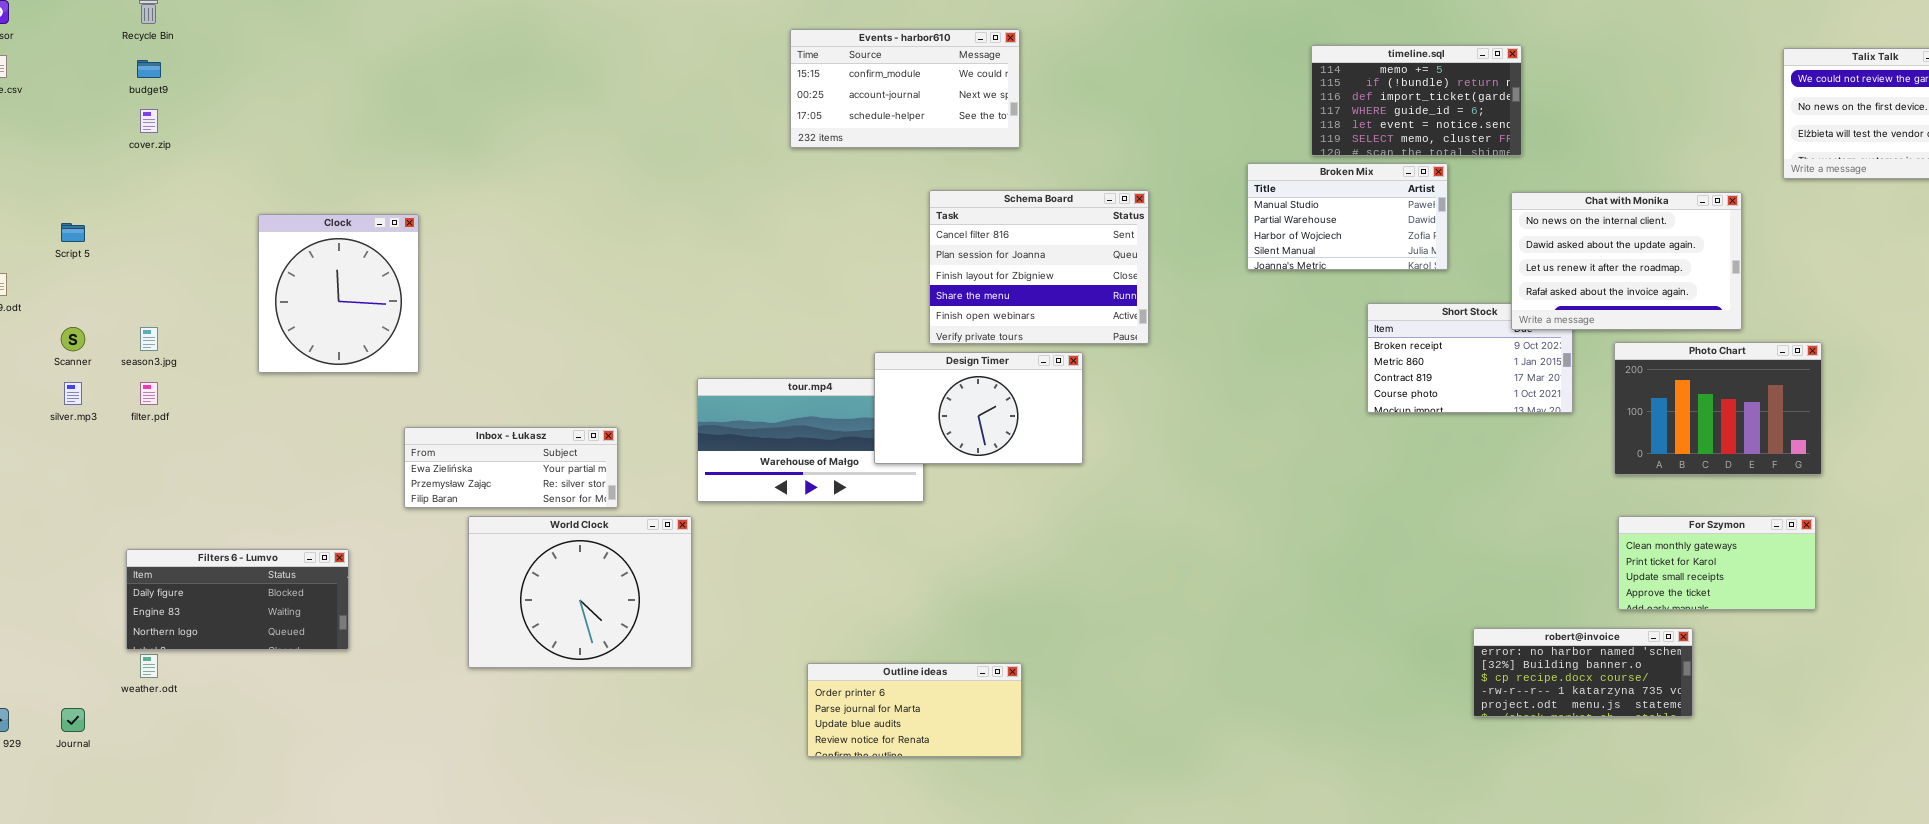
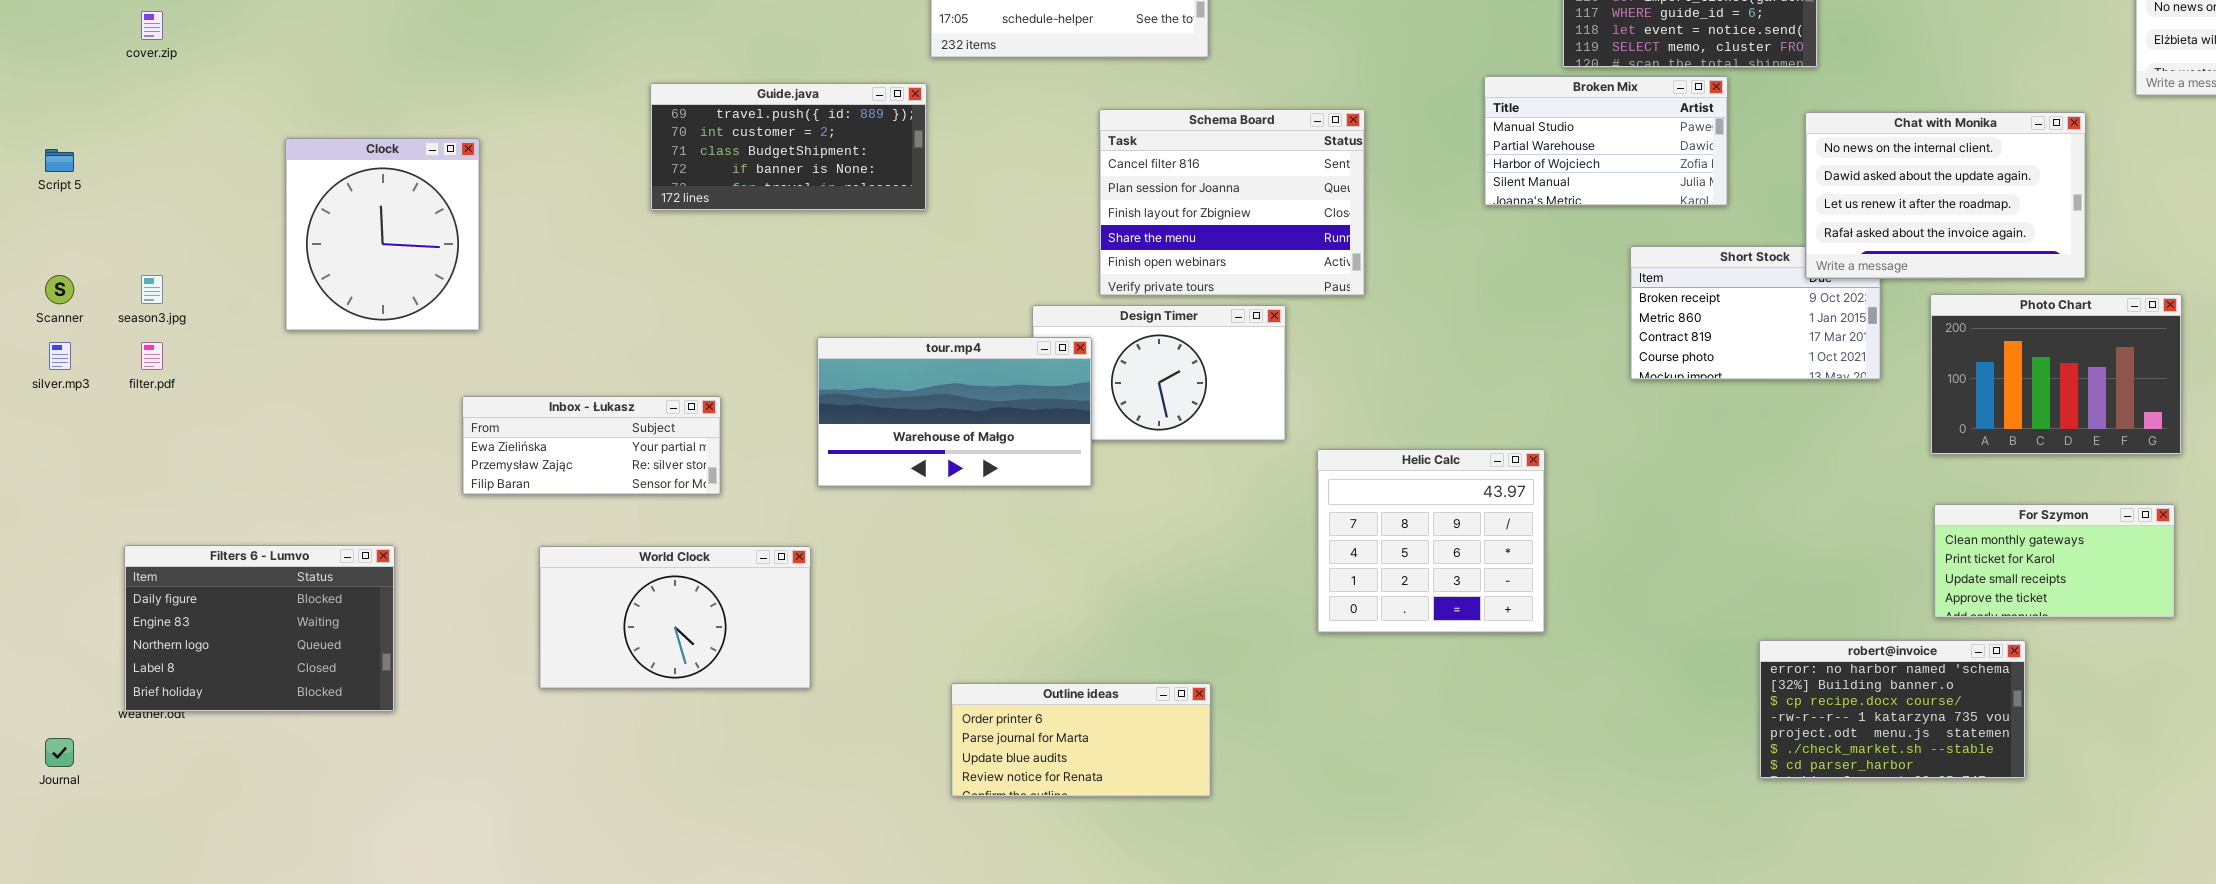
Guide.java: none -> [650,83,927,211], opened
tour.mp4: [697,378,924,502] -> [817,337,1092,487], raised
Helic Calc: none -> [1317,449,1545,633], opened
World Clock: [468,516,692,668] -> [539,546,811,689], resized
Filters 6 - Lumvo: [126,549,349,650] -> [124,545,395,712], resized
robert@invoice: [1473,628,1693,717] -> [1759,640,2026,779], resized

